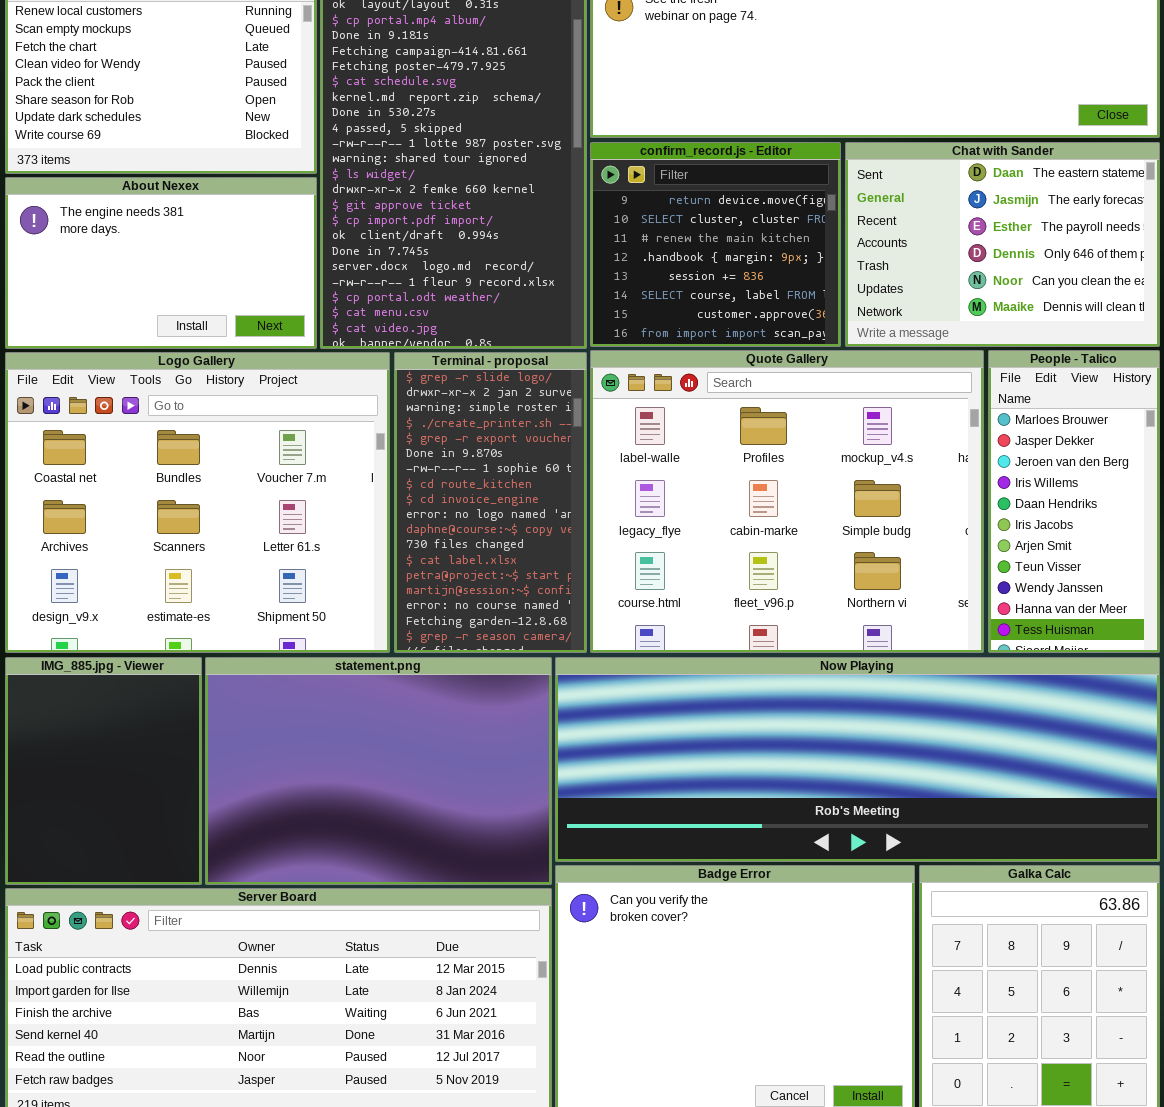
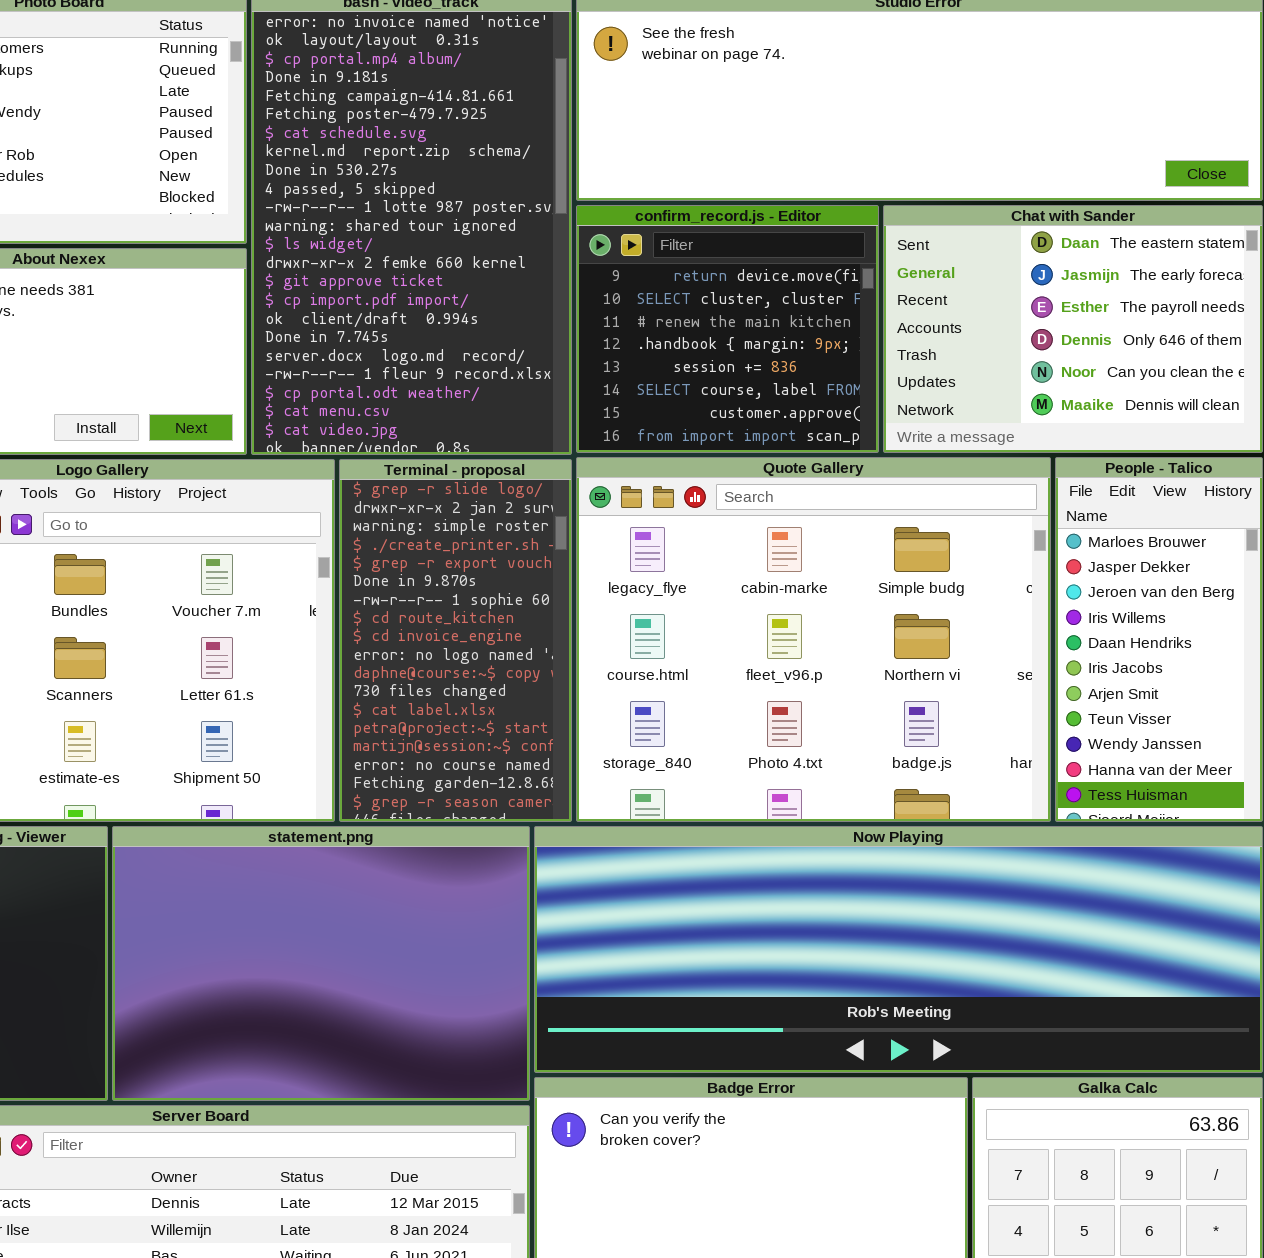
Quote Gallery: [590,350,984,653] -> [576,457,1051,822], scrolled down 1 row

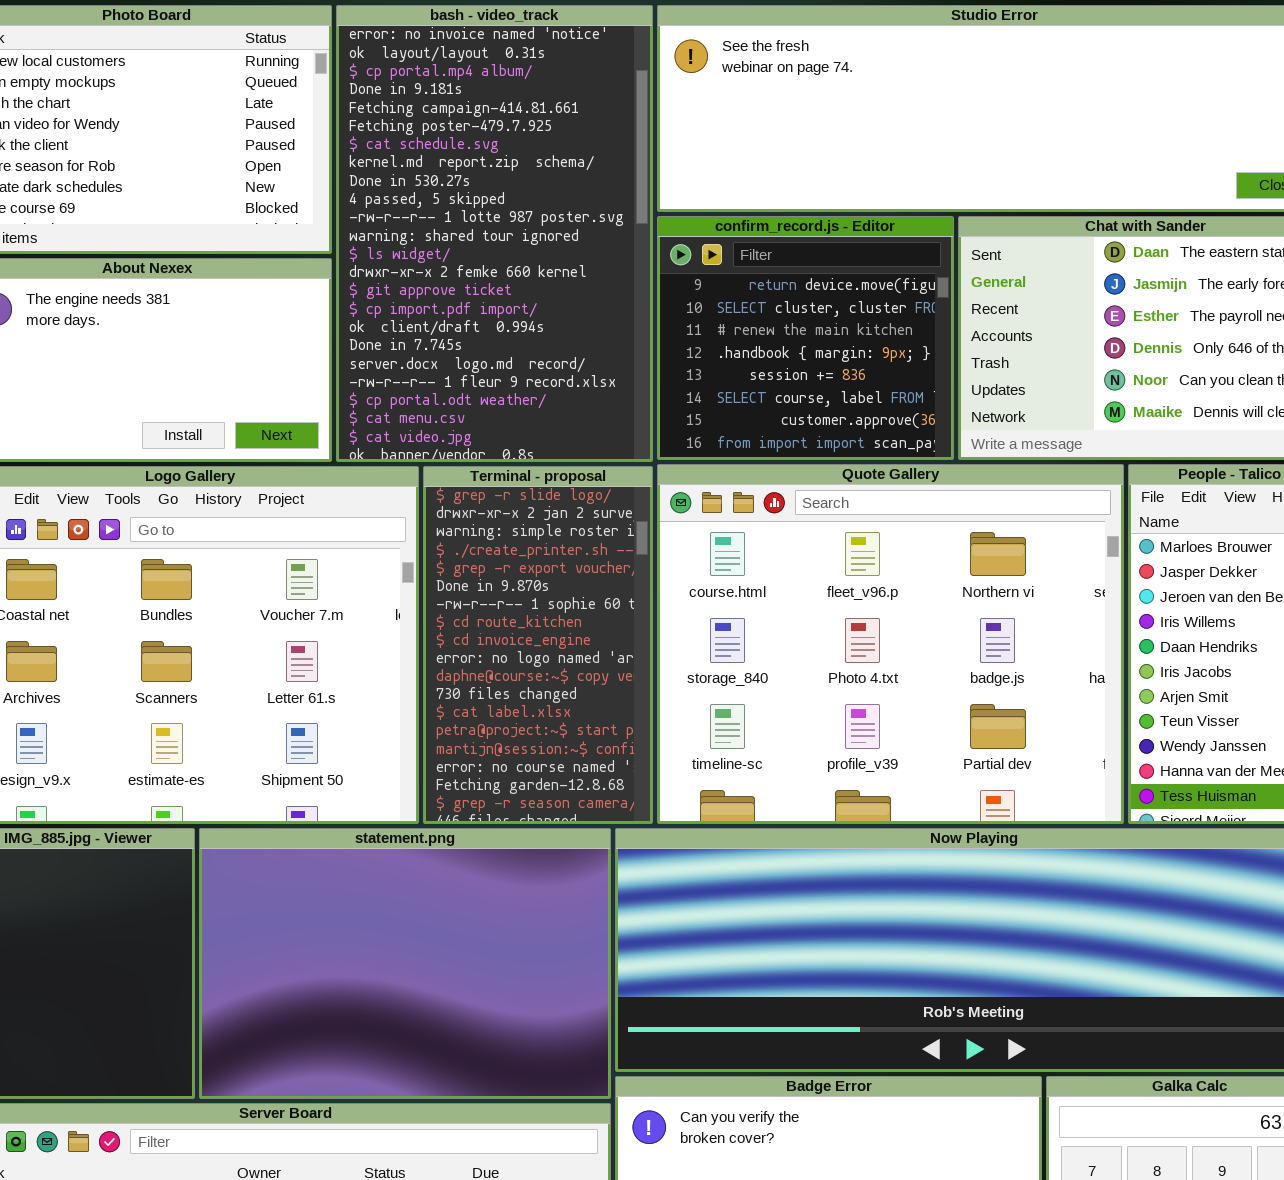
Quote Gallery: [576,457,1051,822] -> [657,464,1124,824], scrolled down 1 row

